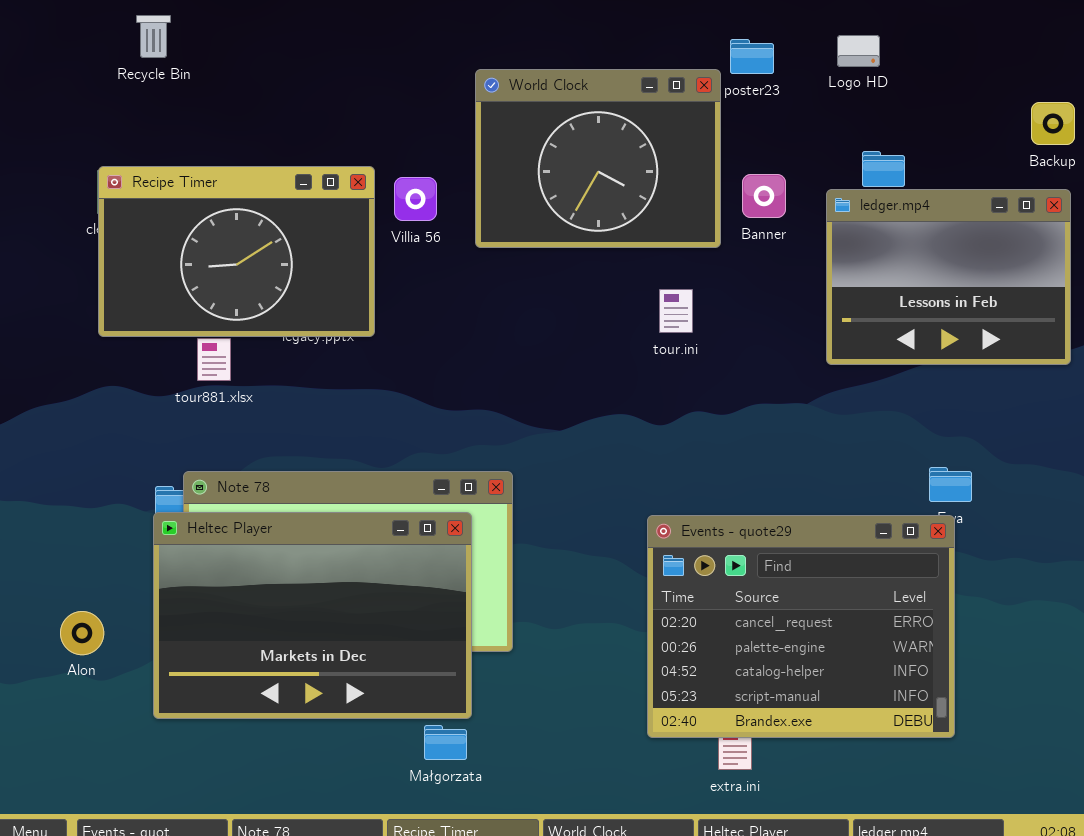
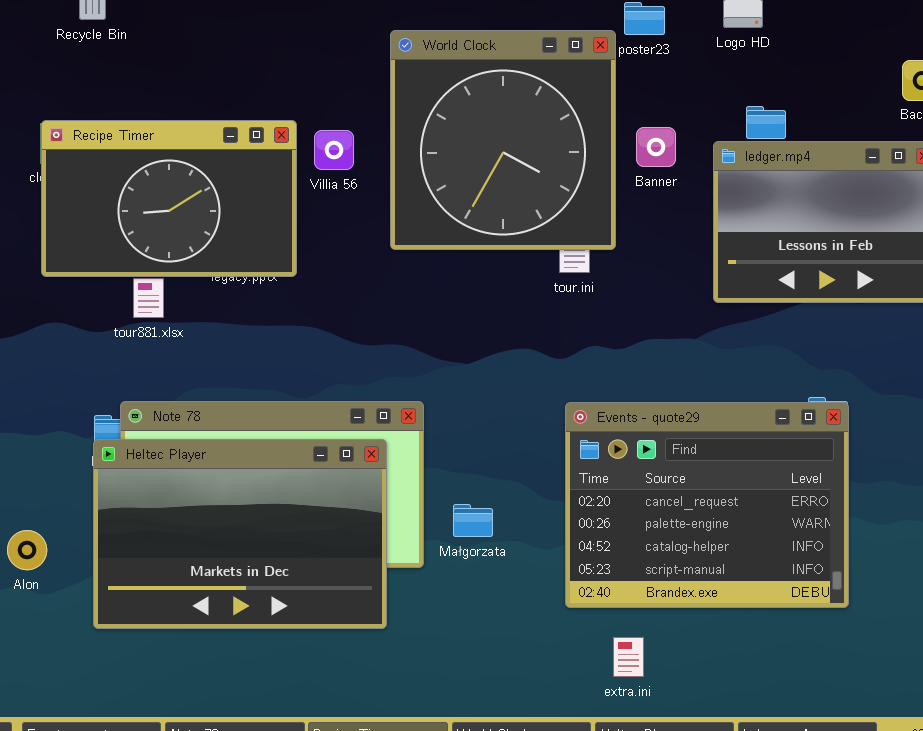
World Clock: [475,69,721,248] -> [390,30,616,250], resized
Events - quote29: [647,515,955,738] -> [565,402,849,608], moved
Małgorzata: [424,725,467,760] -> [453,504,493,537], moved

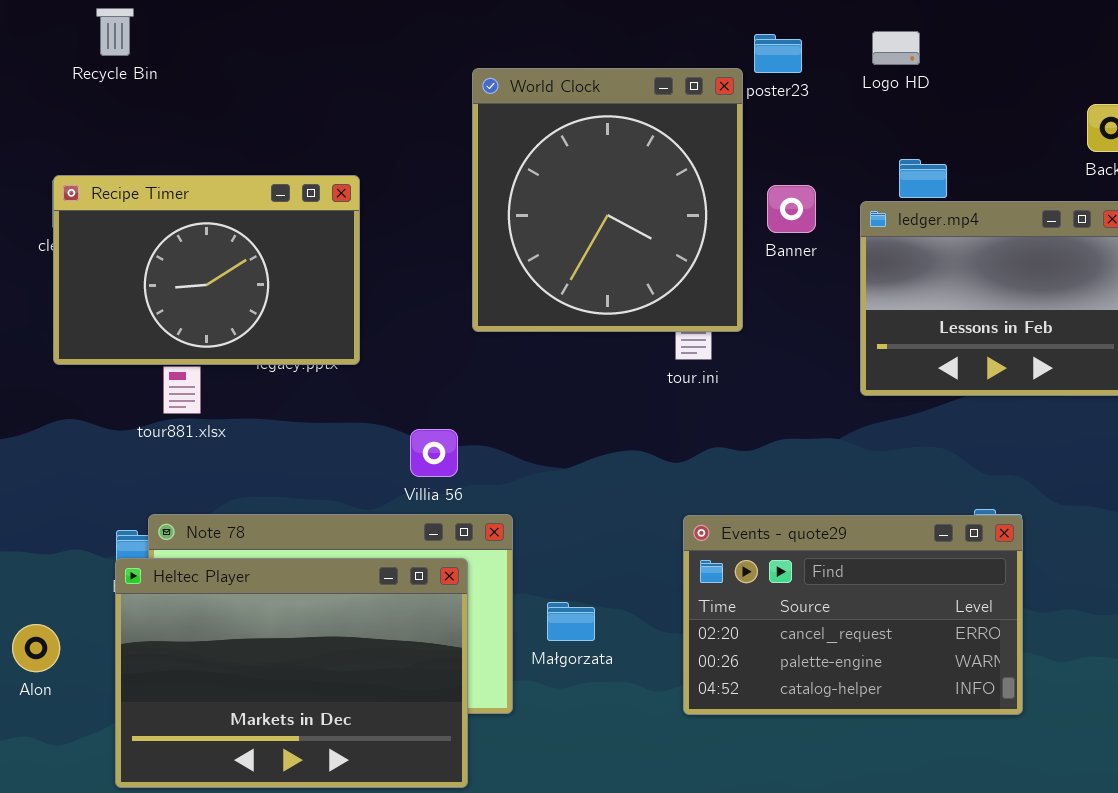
Villia 56: [314,130,354,170] -> [410,429,458,477], moved
Events - quote29: [565,402,849,608] -> [683,515,1023,715], resized
Małgorzata: [453,504,493,537] -> [547,602,595,641], moved
Alon: [7,530,47,570] -> [12,624,60,672], moved

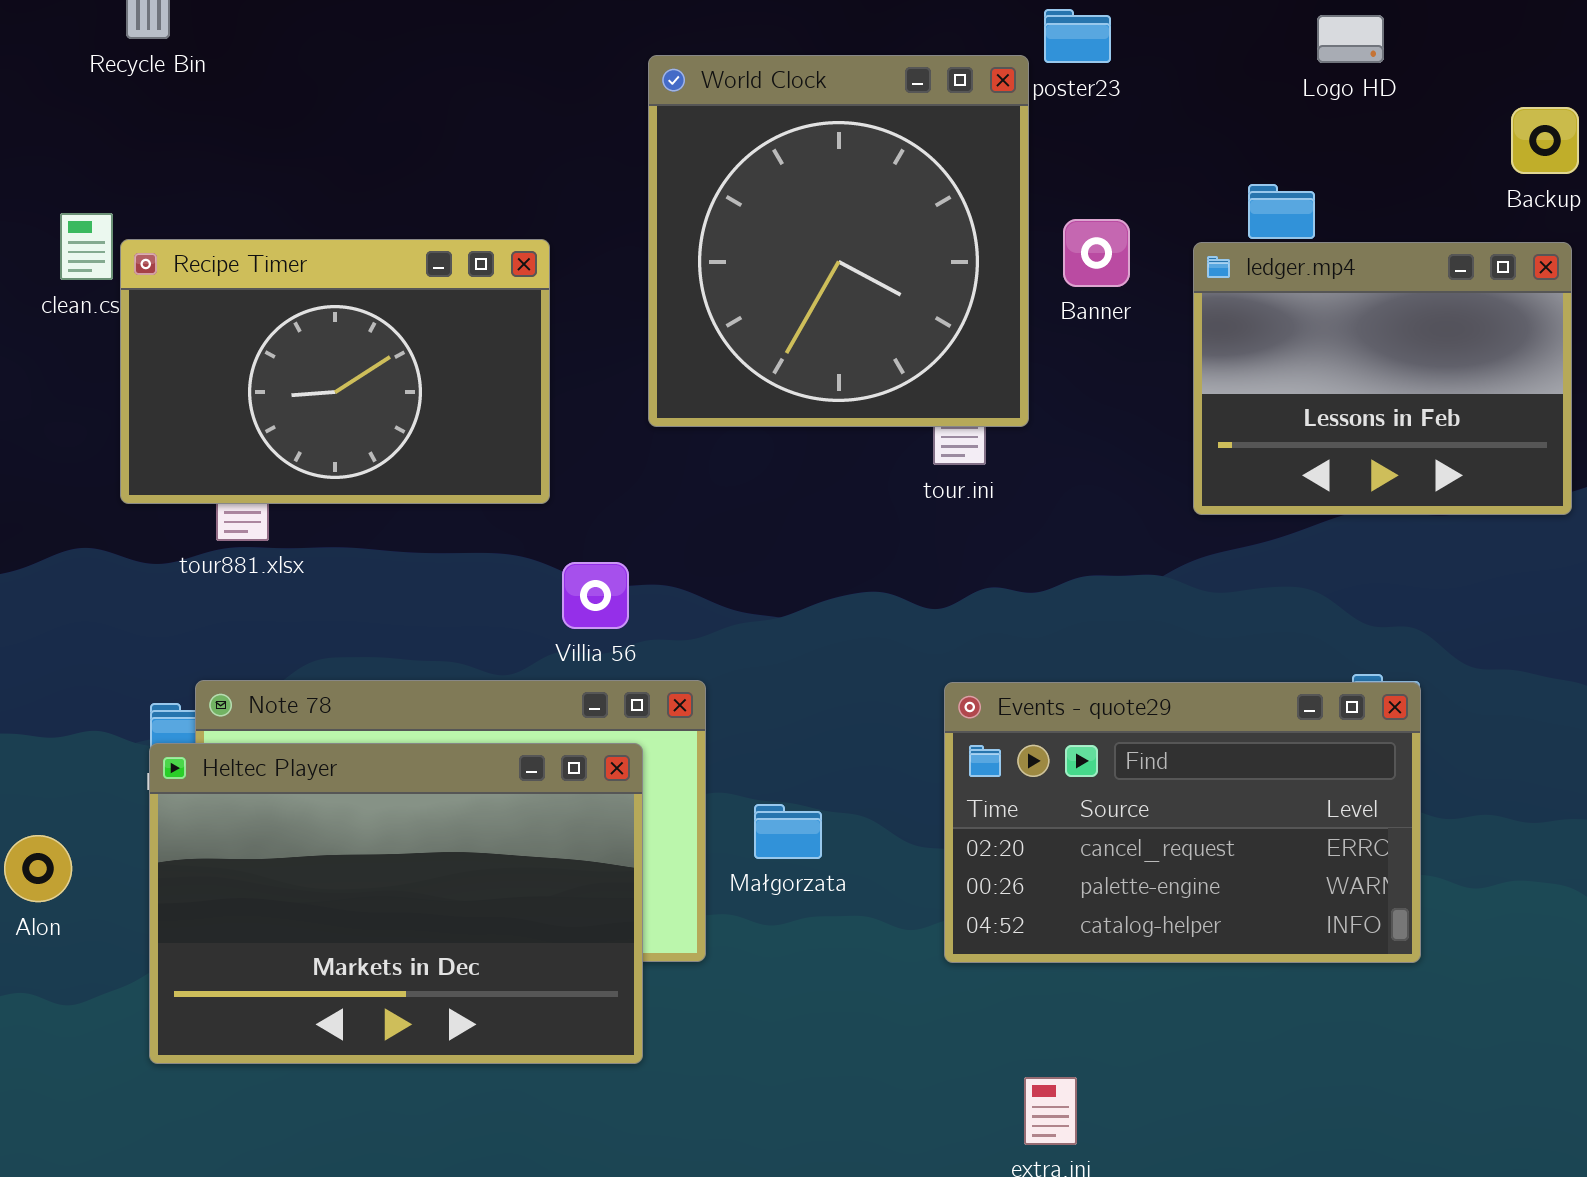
Logo HD: [872,31,920,65] -> [1317,15,1384,63], moved
Recipe Timer: [53,175,360,365] -> [120,239,550,504], moved

